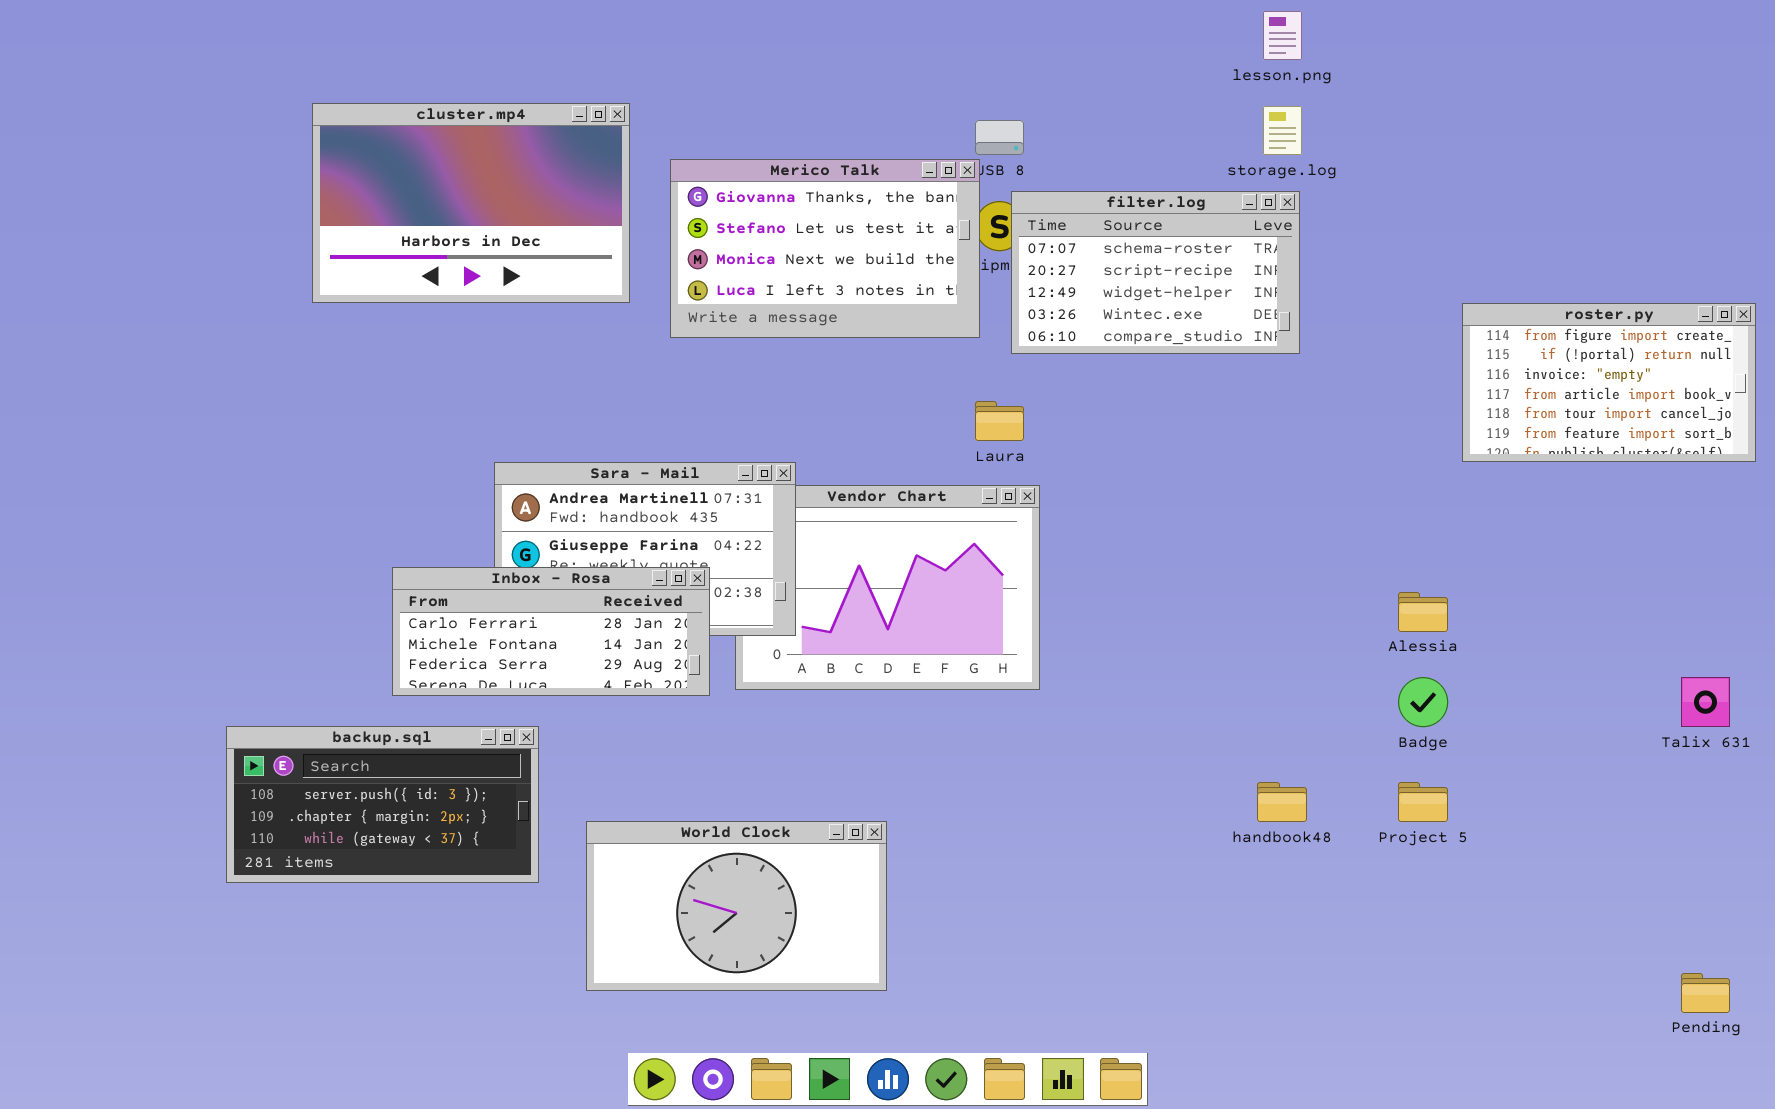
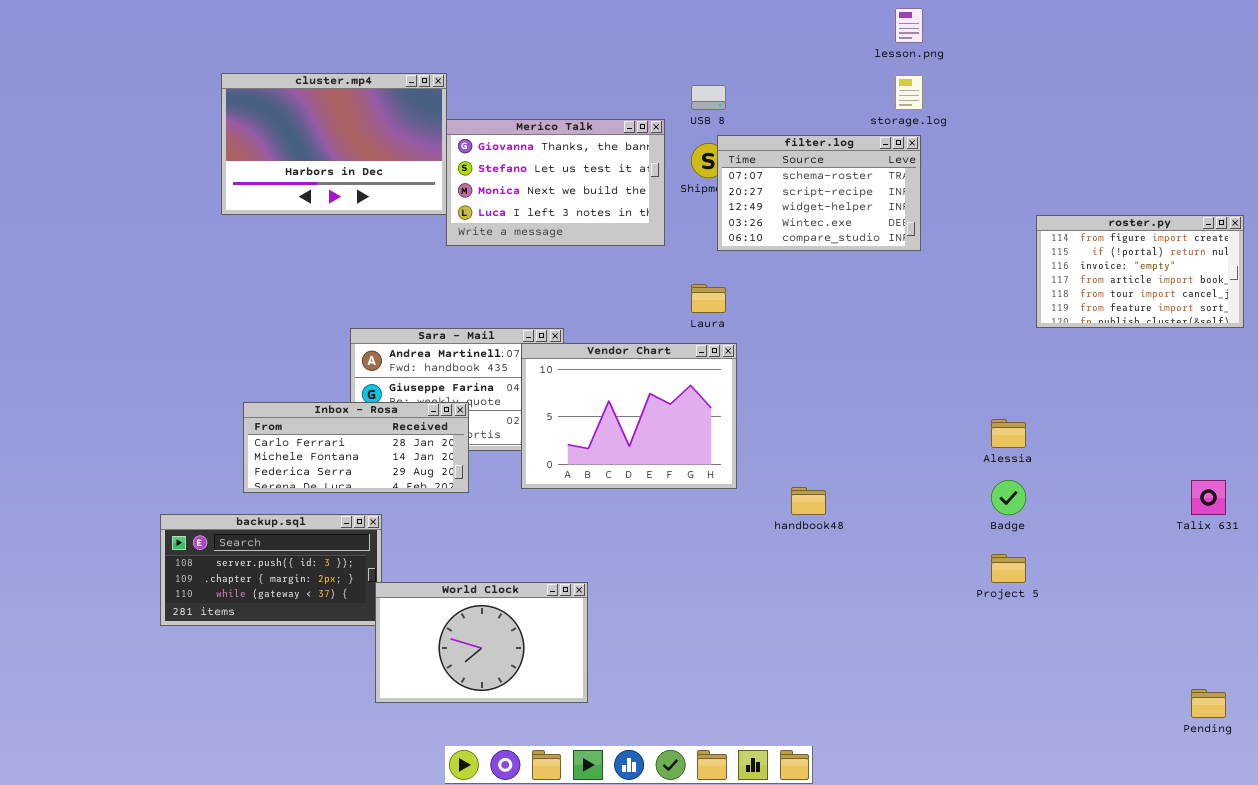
Merico Talk: [670,159,980,338] -> [446,119,665,246], moved
Vendor Chart: [735,485,1040,690] -> [521,343,737,489], raised
Inbox - Rosa: [392,567,710,696] -> [243,402,469,493], moved
handbook48: [1257,782,1307,822] -> [791,487,826,515], moved
World Clock: [586,821,887,991] -> [375,582,588,703], moved

